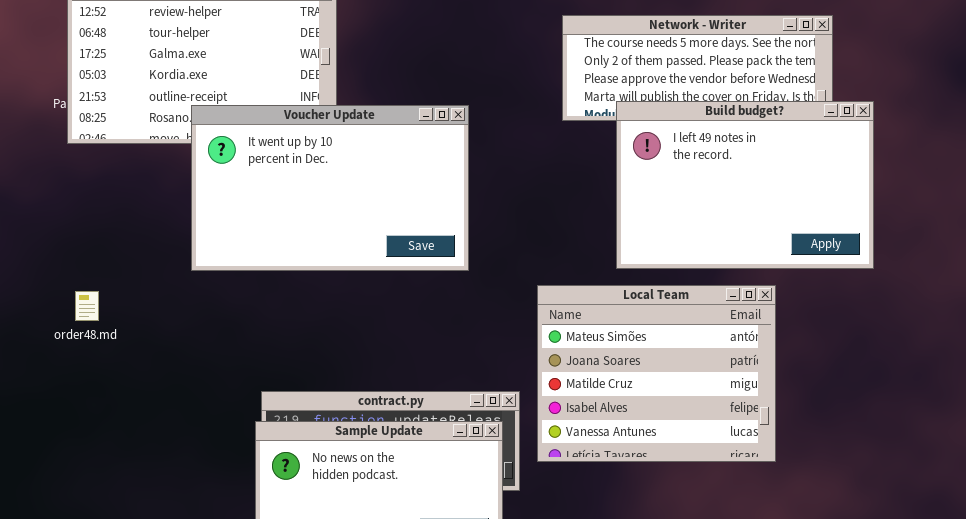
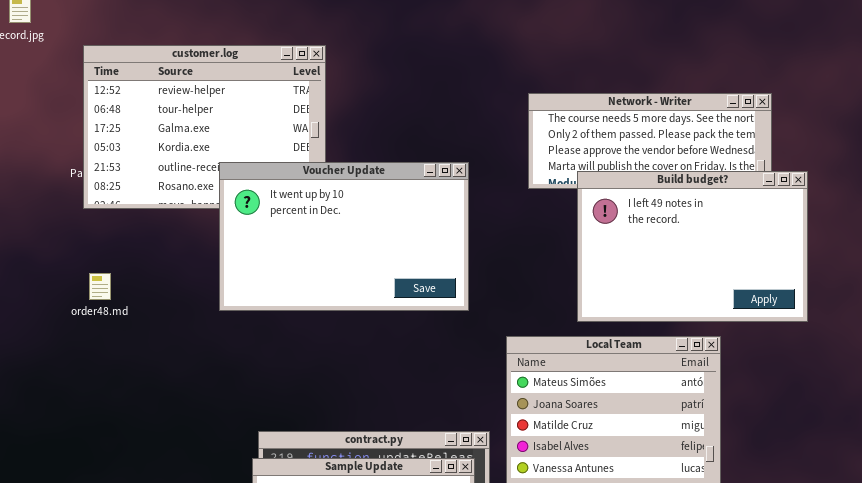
Voucher Update: [191,105,469,271] -> [219,162,469,311], moved
order48.md: [75,291,99,321] -> [89,273,111,300], moved

